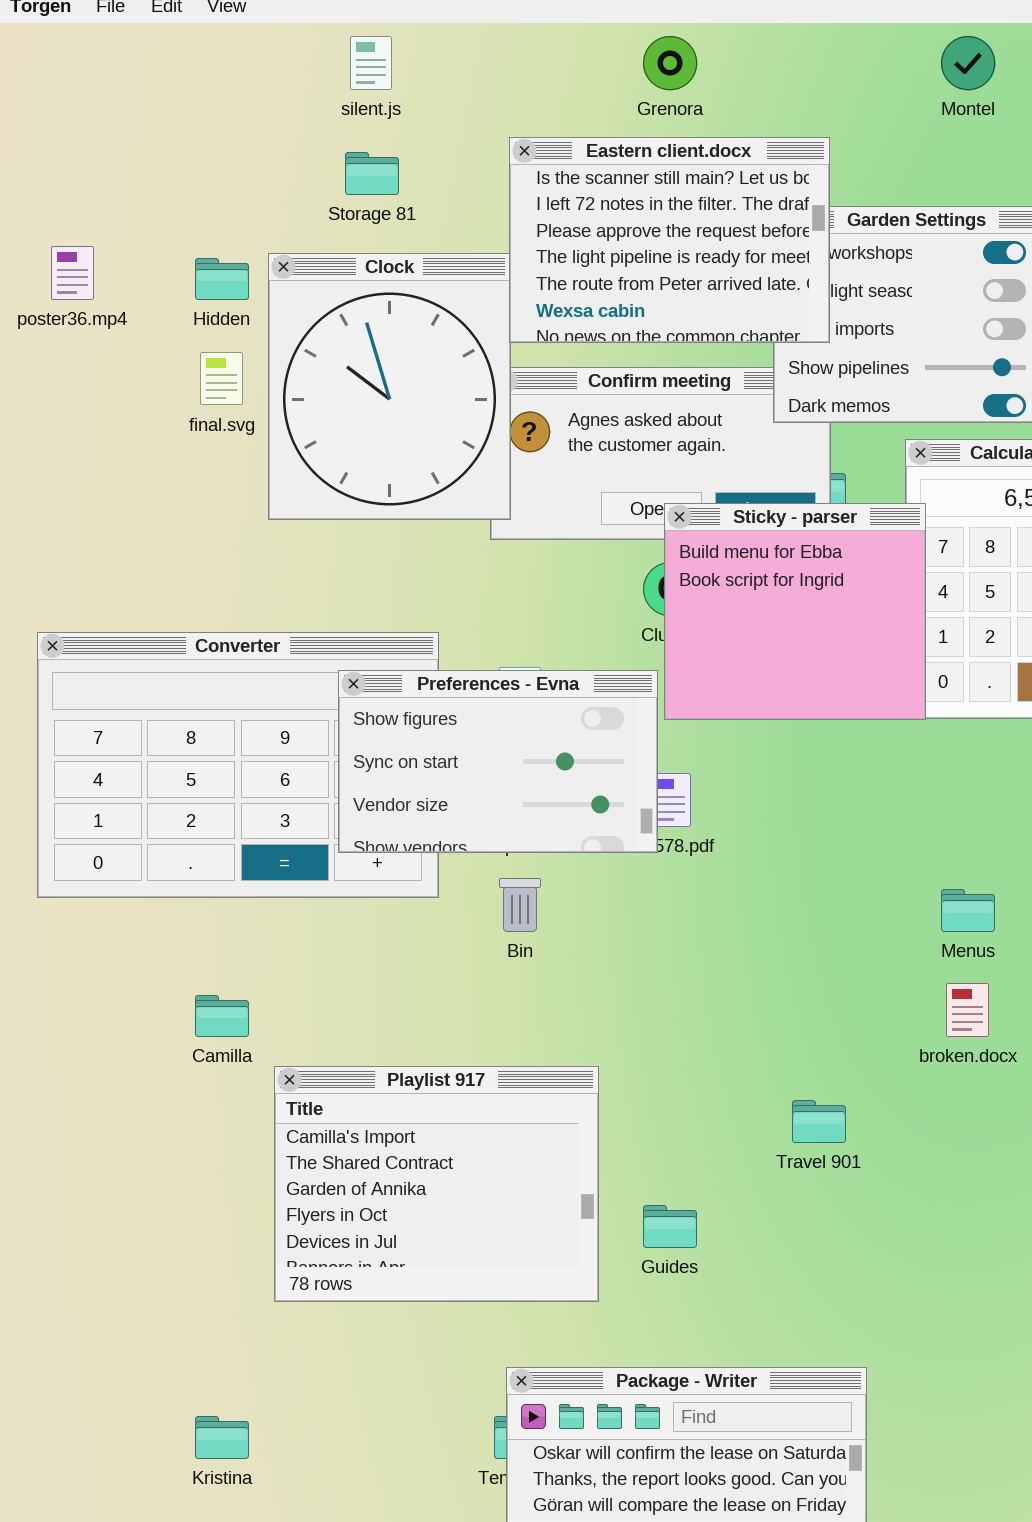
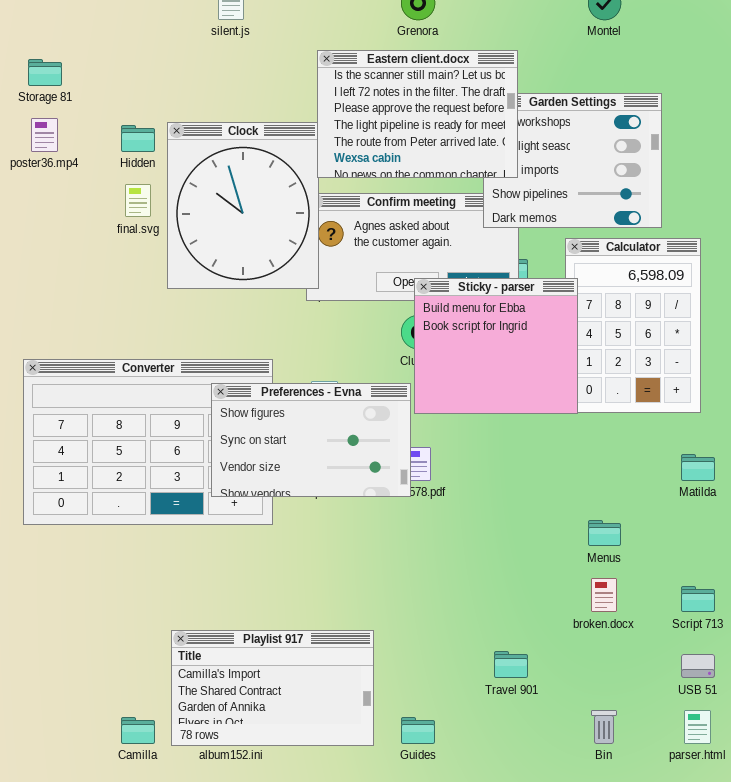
Storage 81: [345,152,399,195] -> [28,59,62,86], moved
Bin: [499,878,541,932] -> [591,710,617,744], moved
Camilla: [195,995,249,1037] -> [121,717,155,744], moved
Playlist 917: [274,1066,599,1302] -> [171,630,374,746], resized

